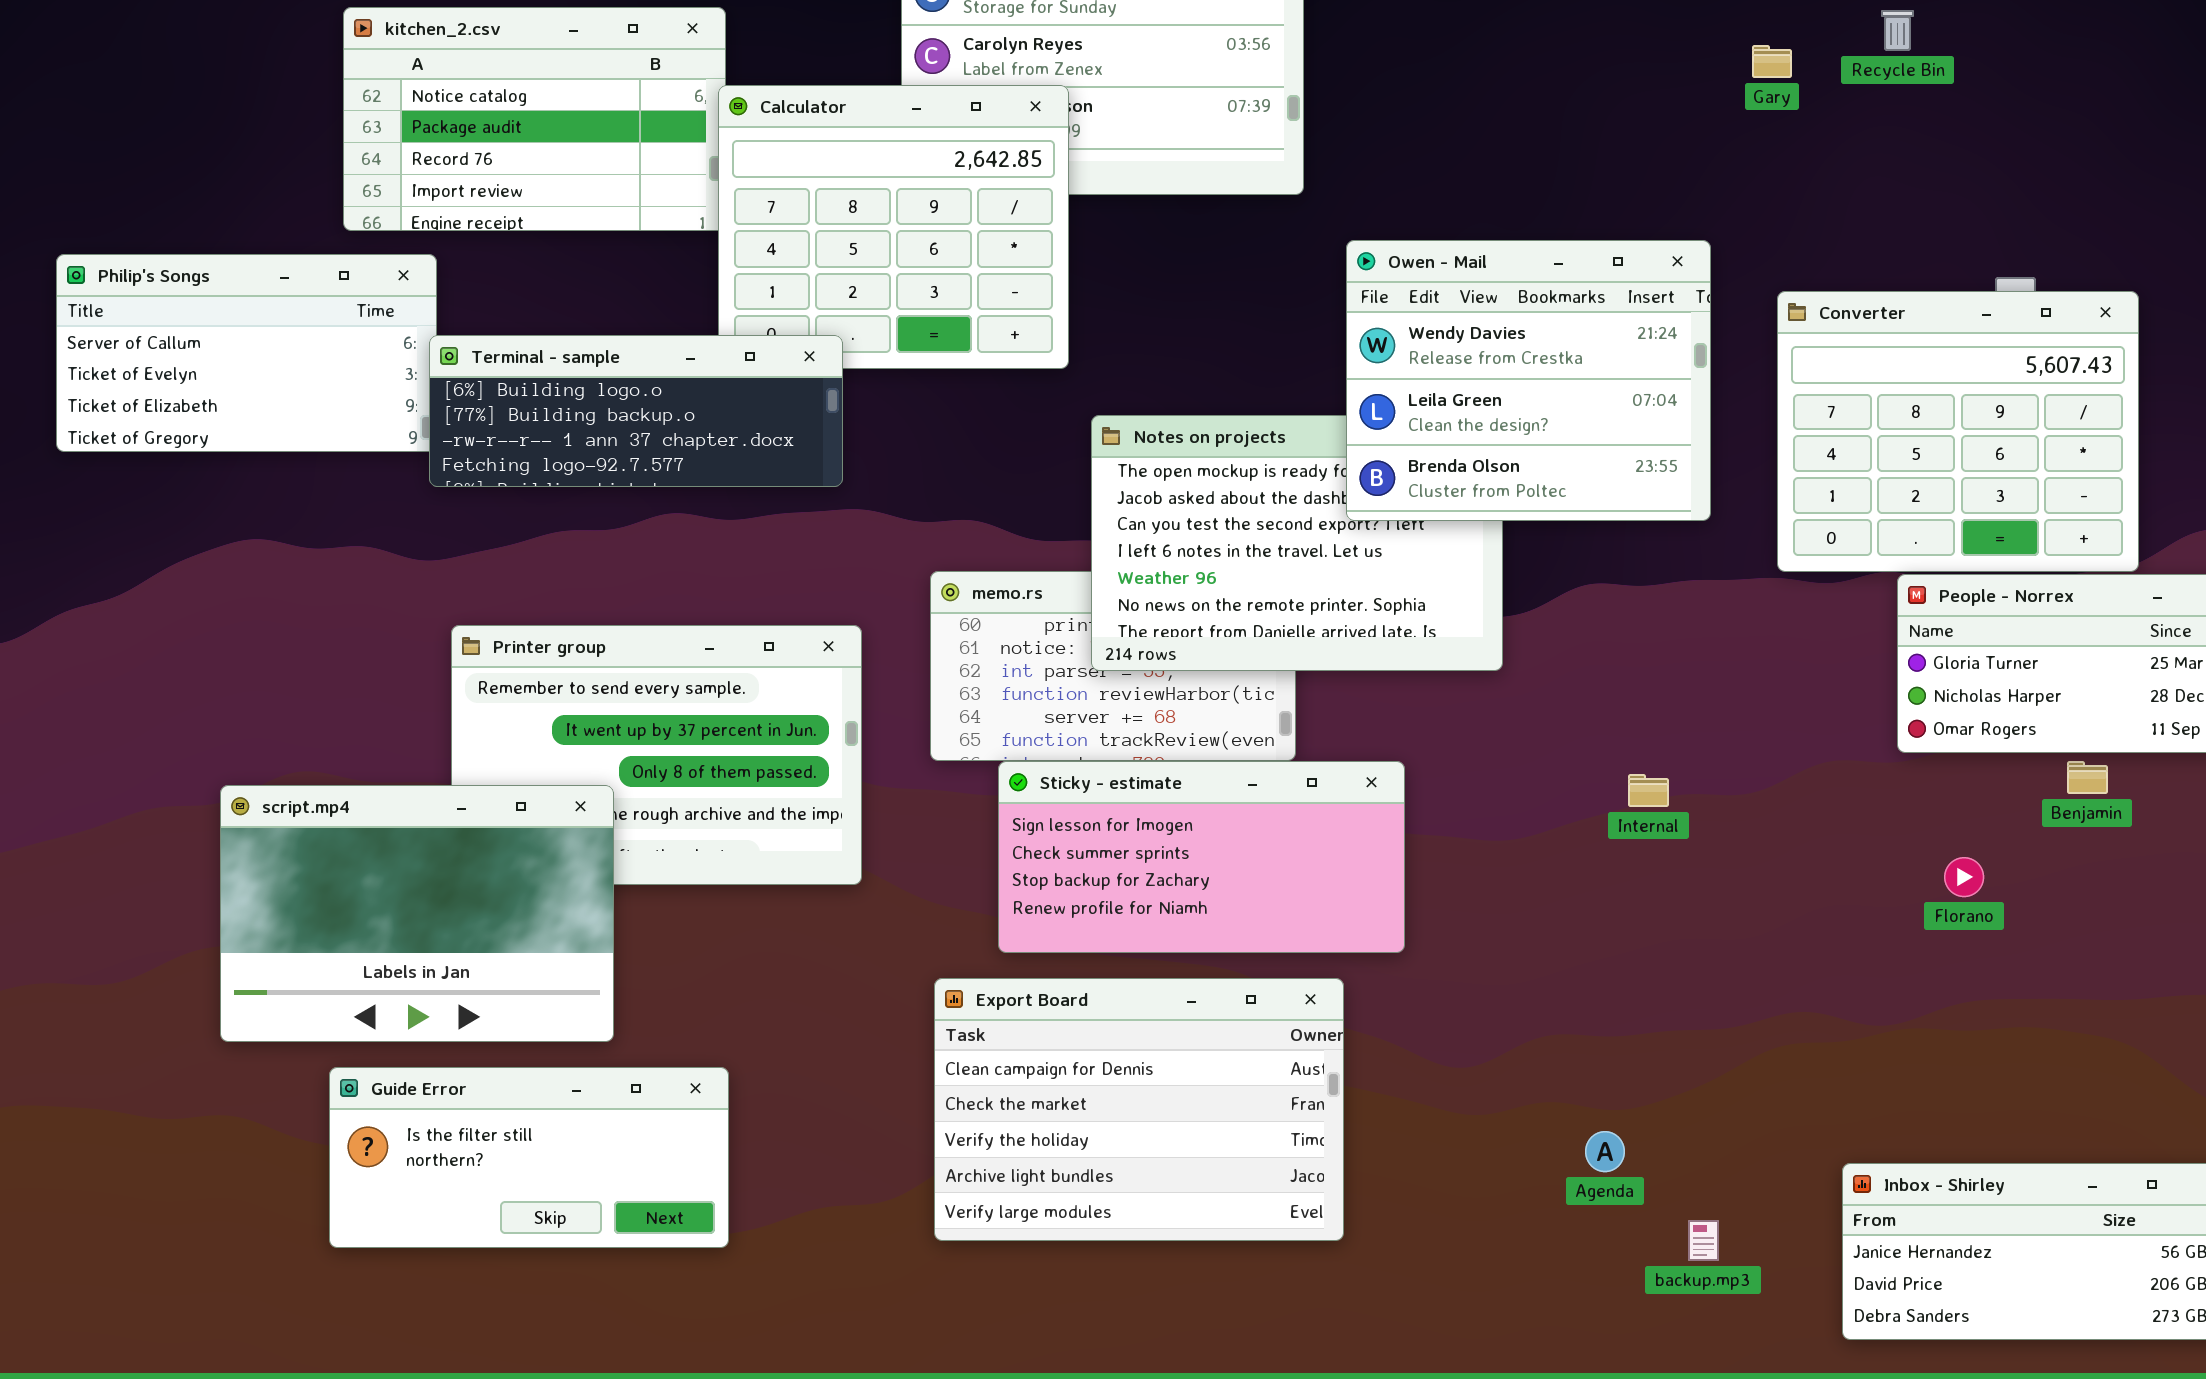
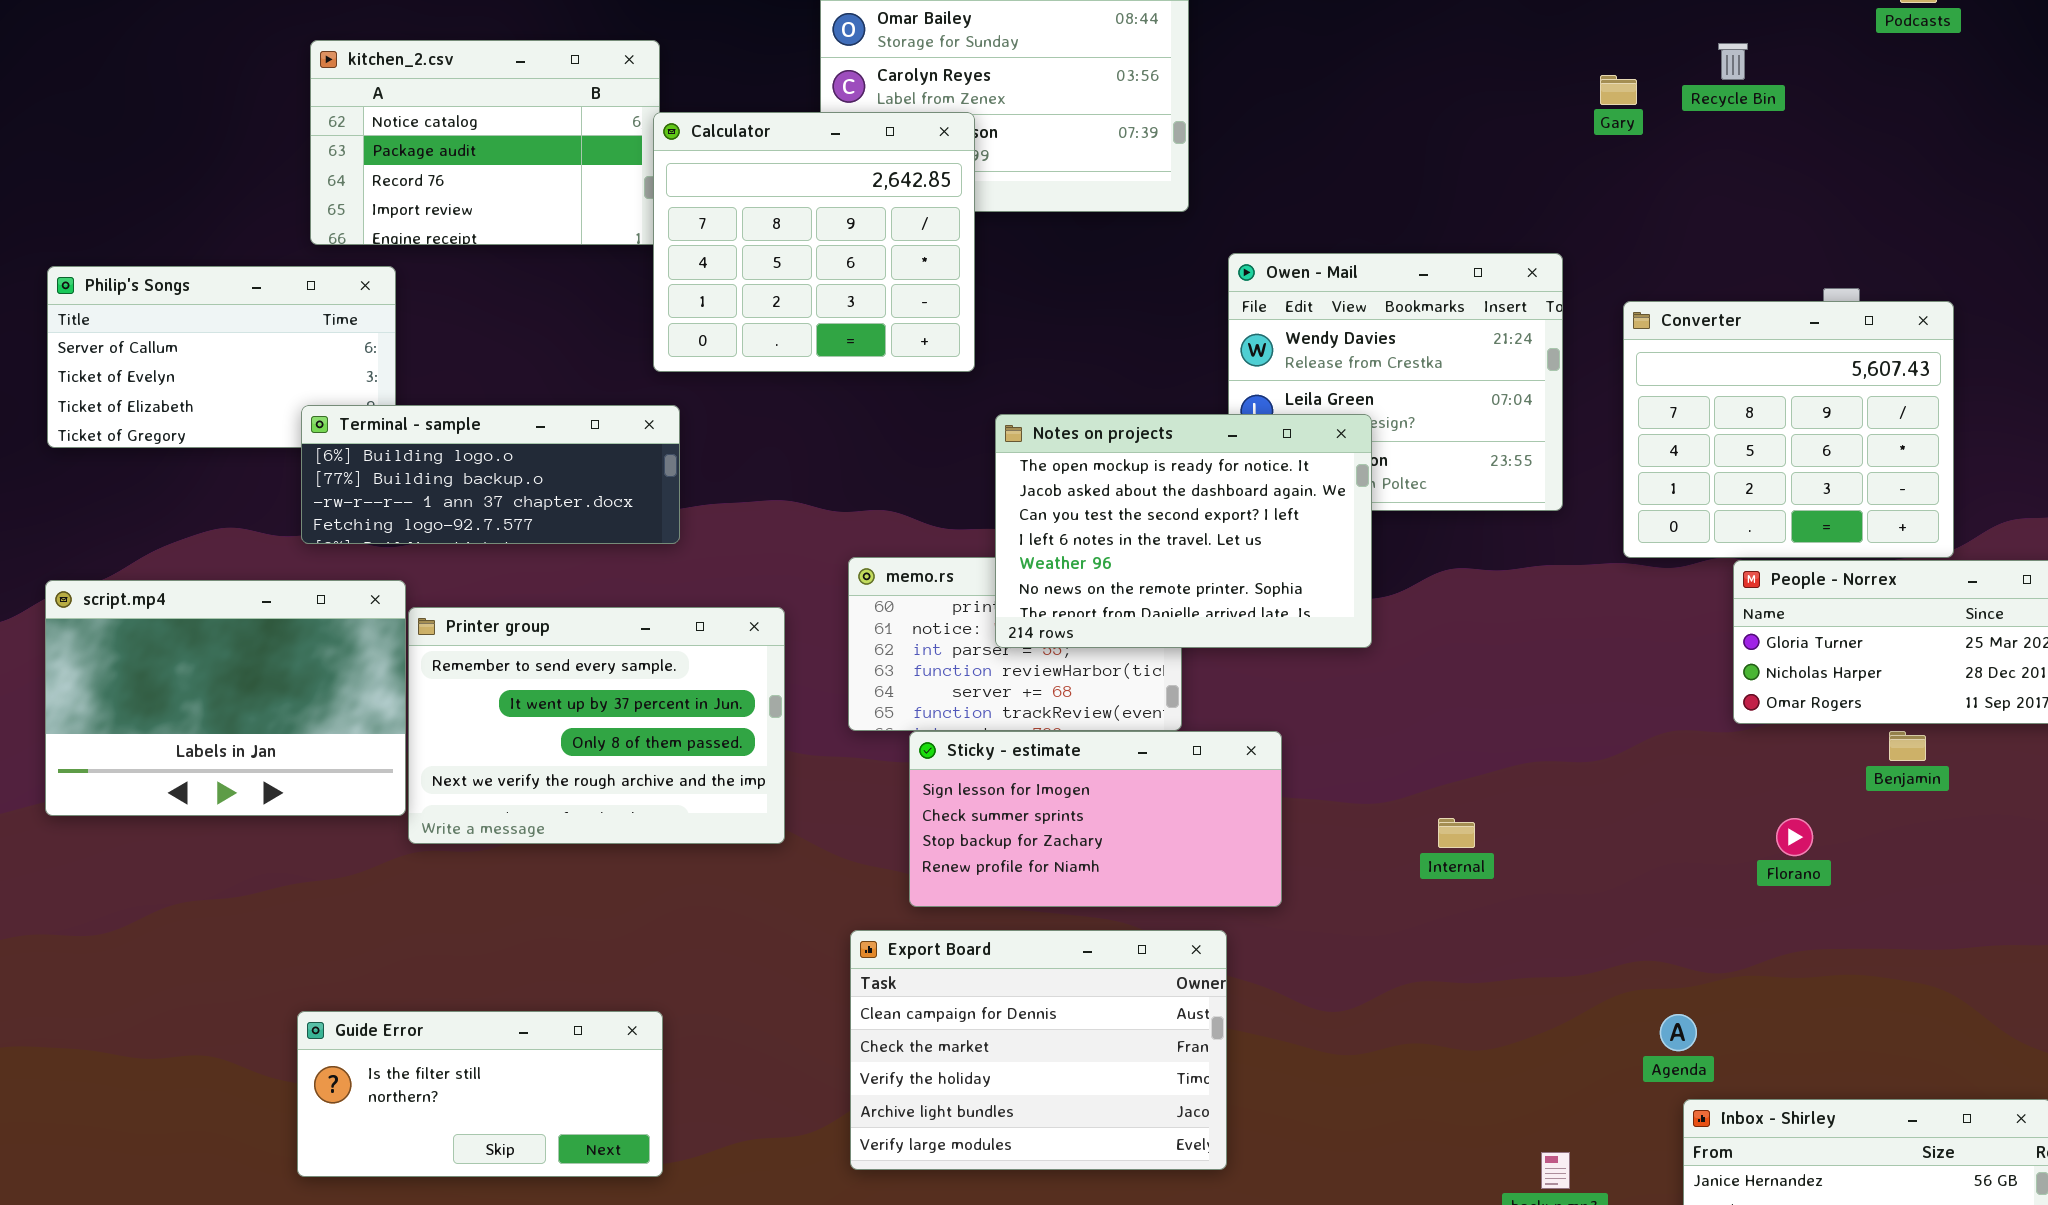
Terminal - sample: [429,335,843,487] -> [301,405,680,544], moved
Notes on projects: [1091,415,1503,671] -> [995,414,1372,648], raised
Internal: [1628,774,1669,807] -> [1438,818,1475,848], moved
script.mp4: [220,785,614,1042] -> [45,580,406,816], moved
Agenda: [1585,1131,1625,1172] -> [1660,1014,1697,1051], moved

